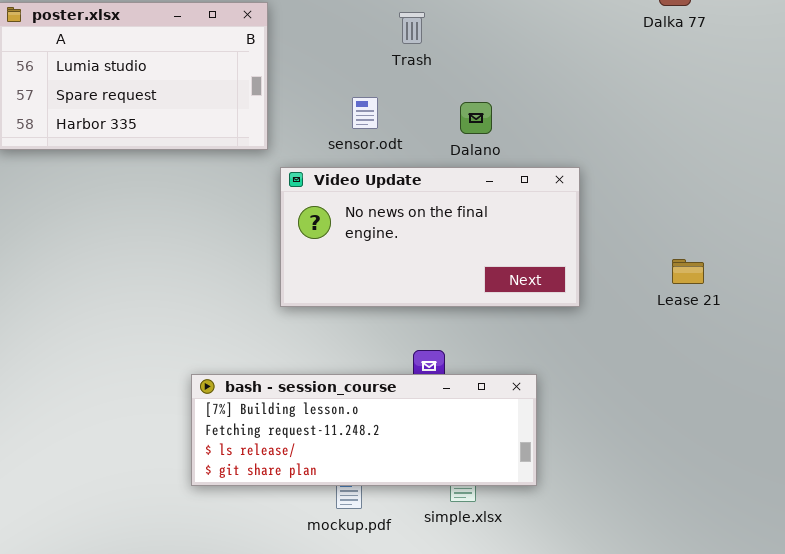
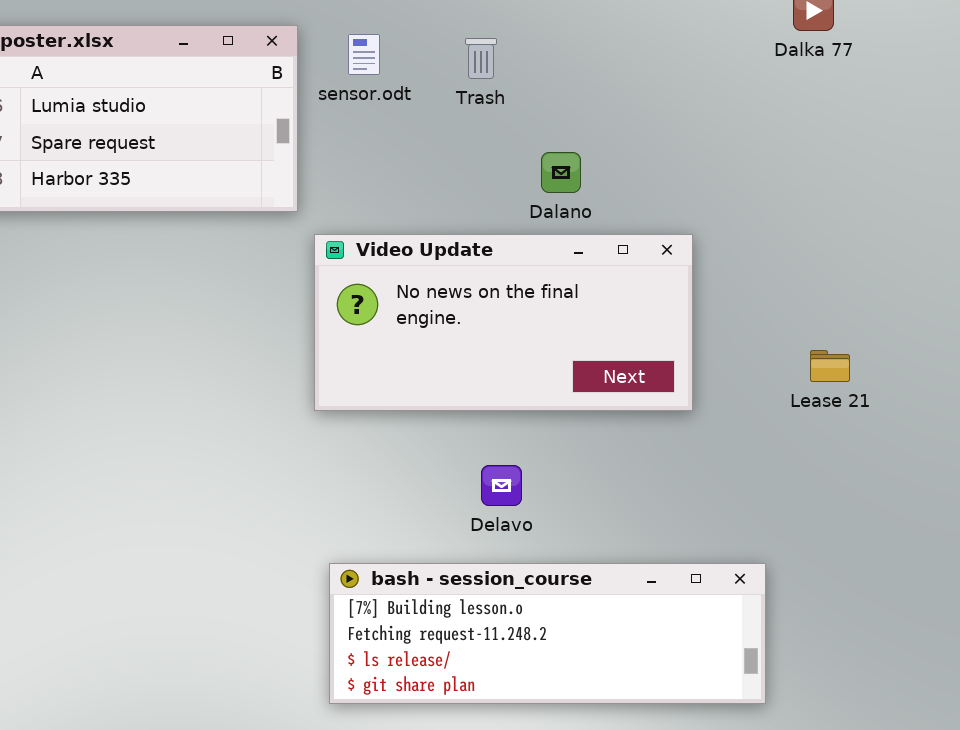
sensor.odt: [352,97,378,129] -> [348,34,380,75], moved
bash - session_course: [191,374,537,486] -> [329,563,766,704], moved

